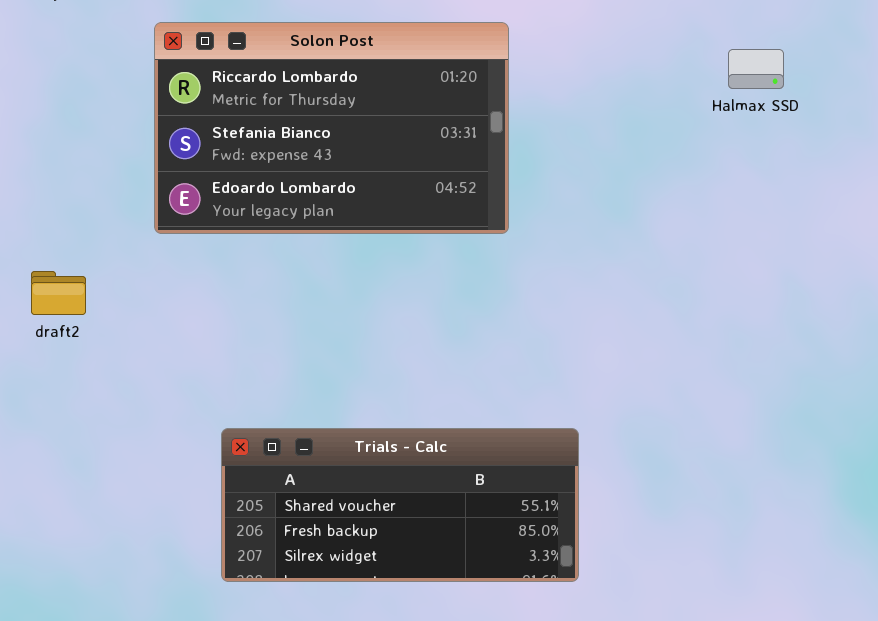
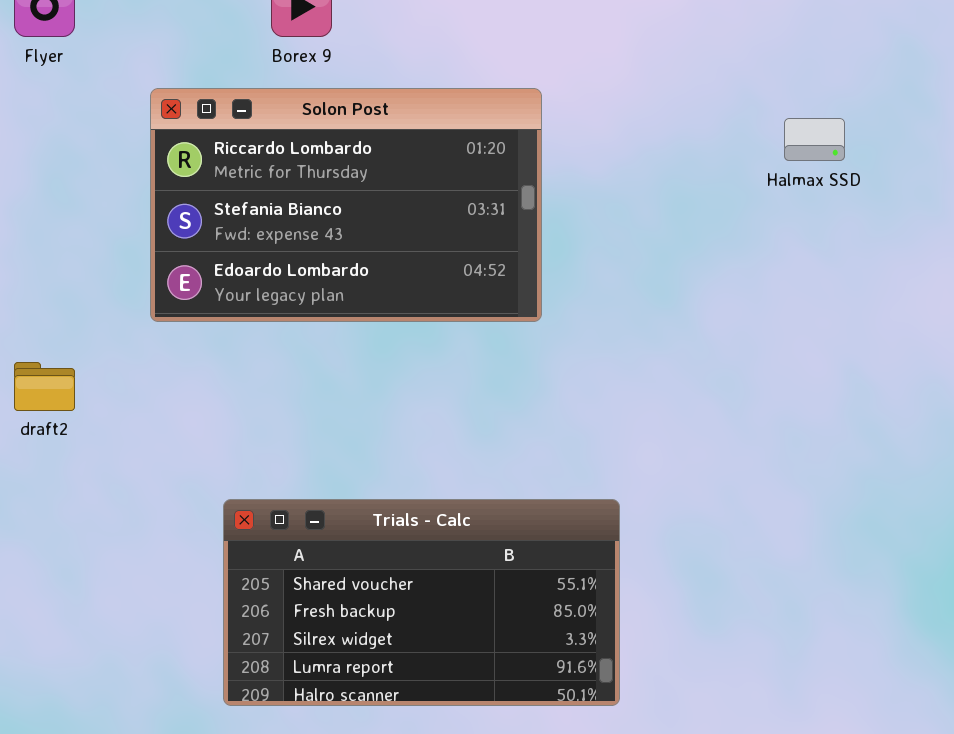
Trials - Calc: [221,428,579,582] -> [223,499,620,706], resized

